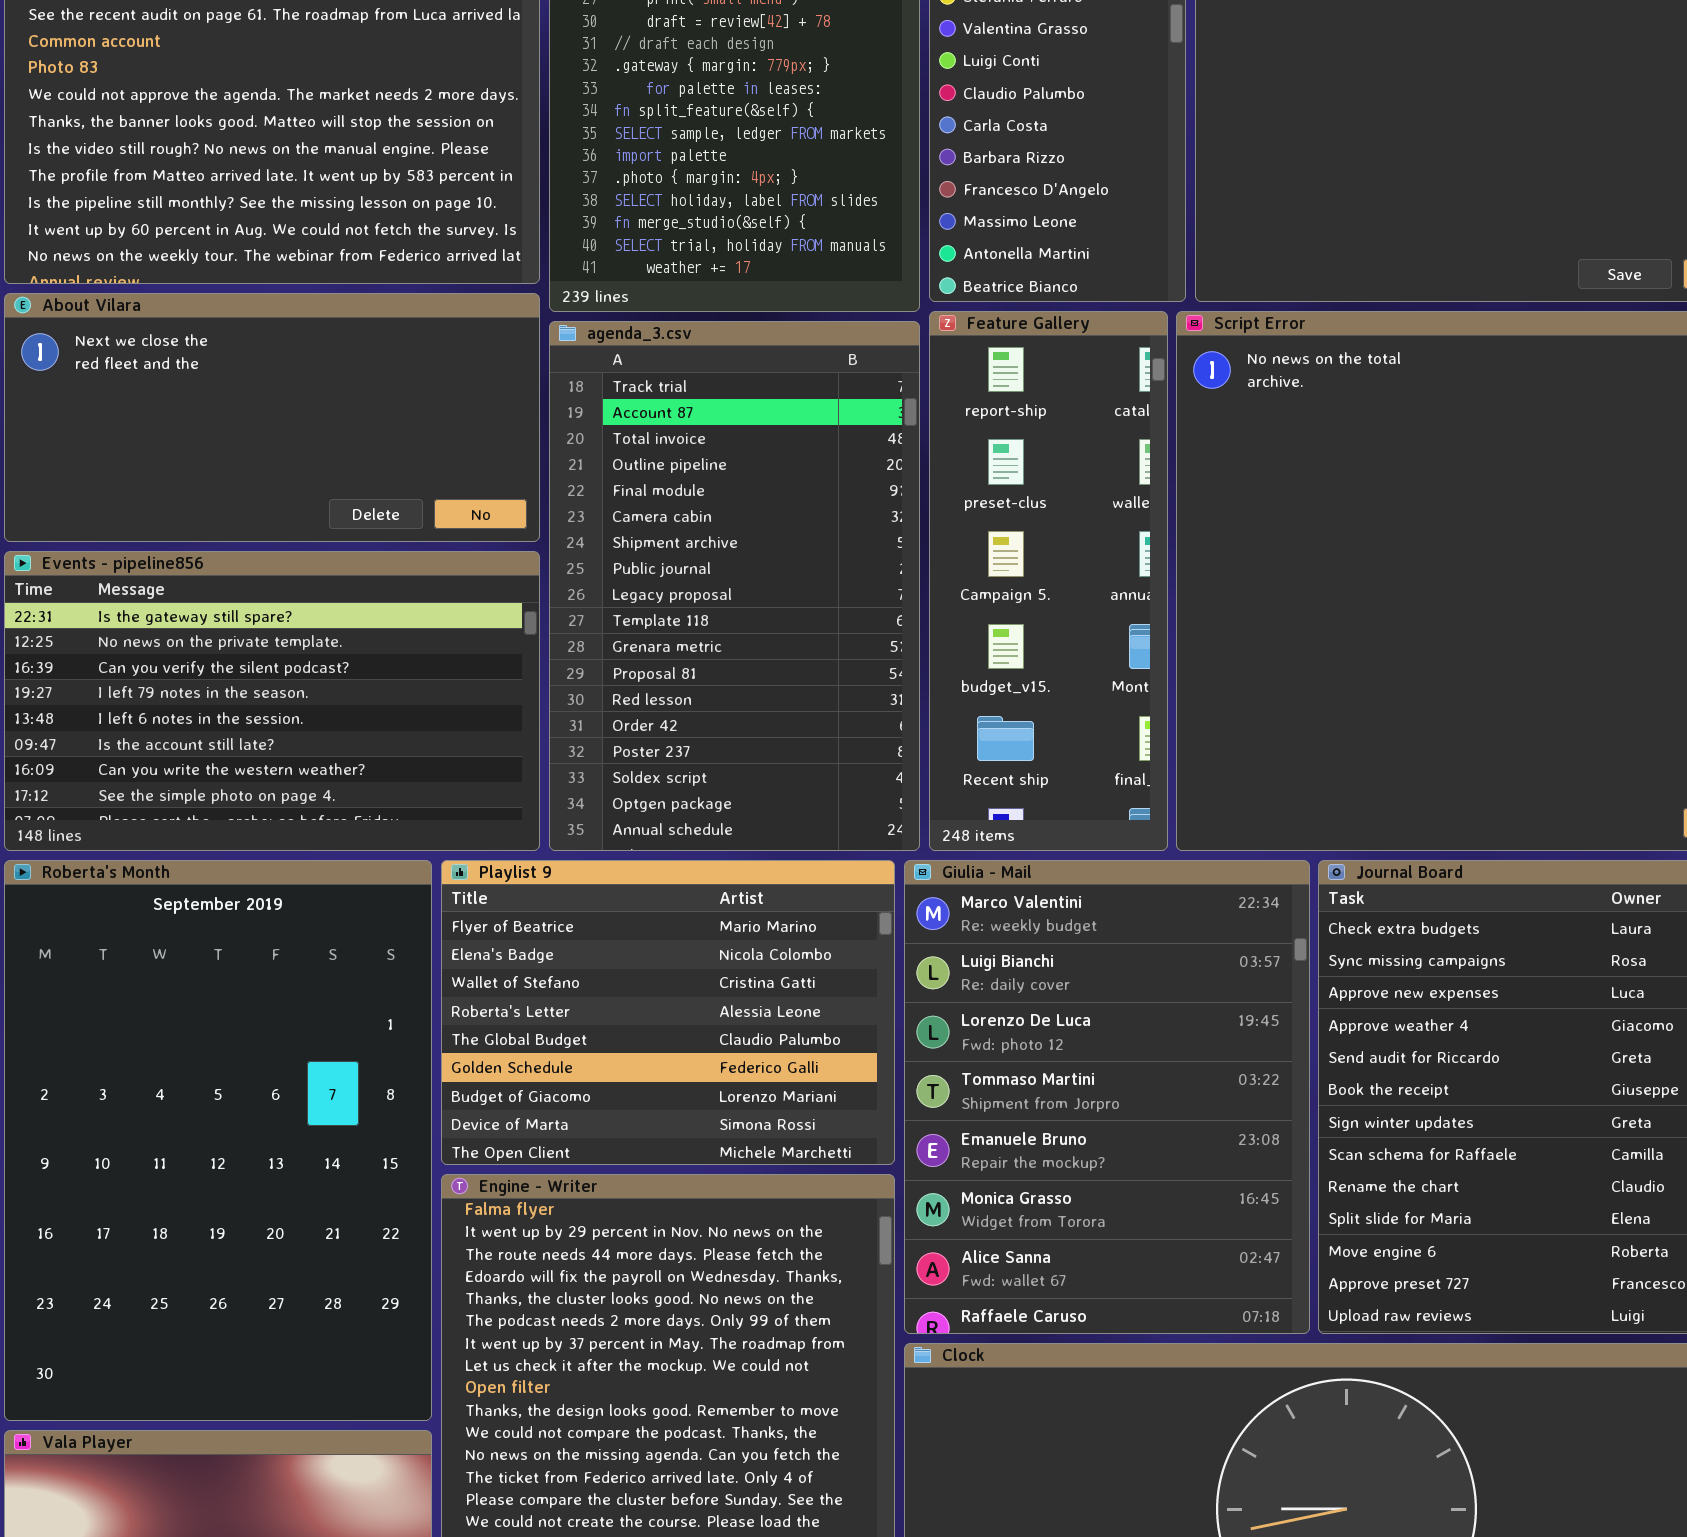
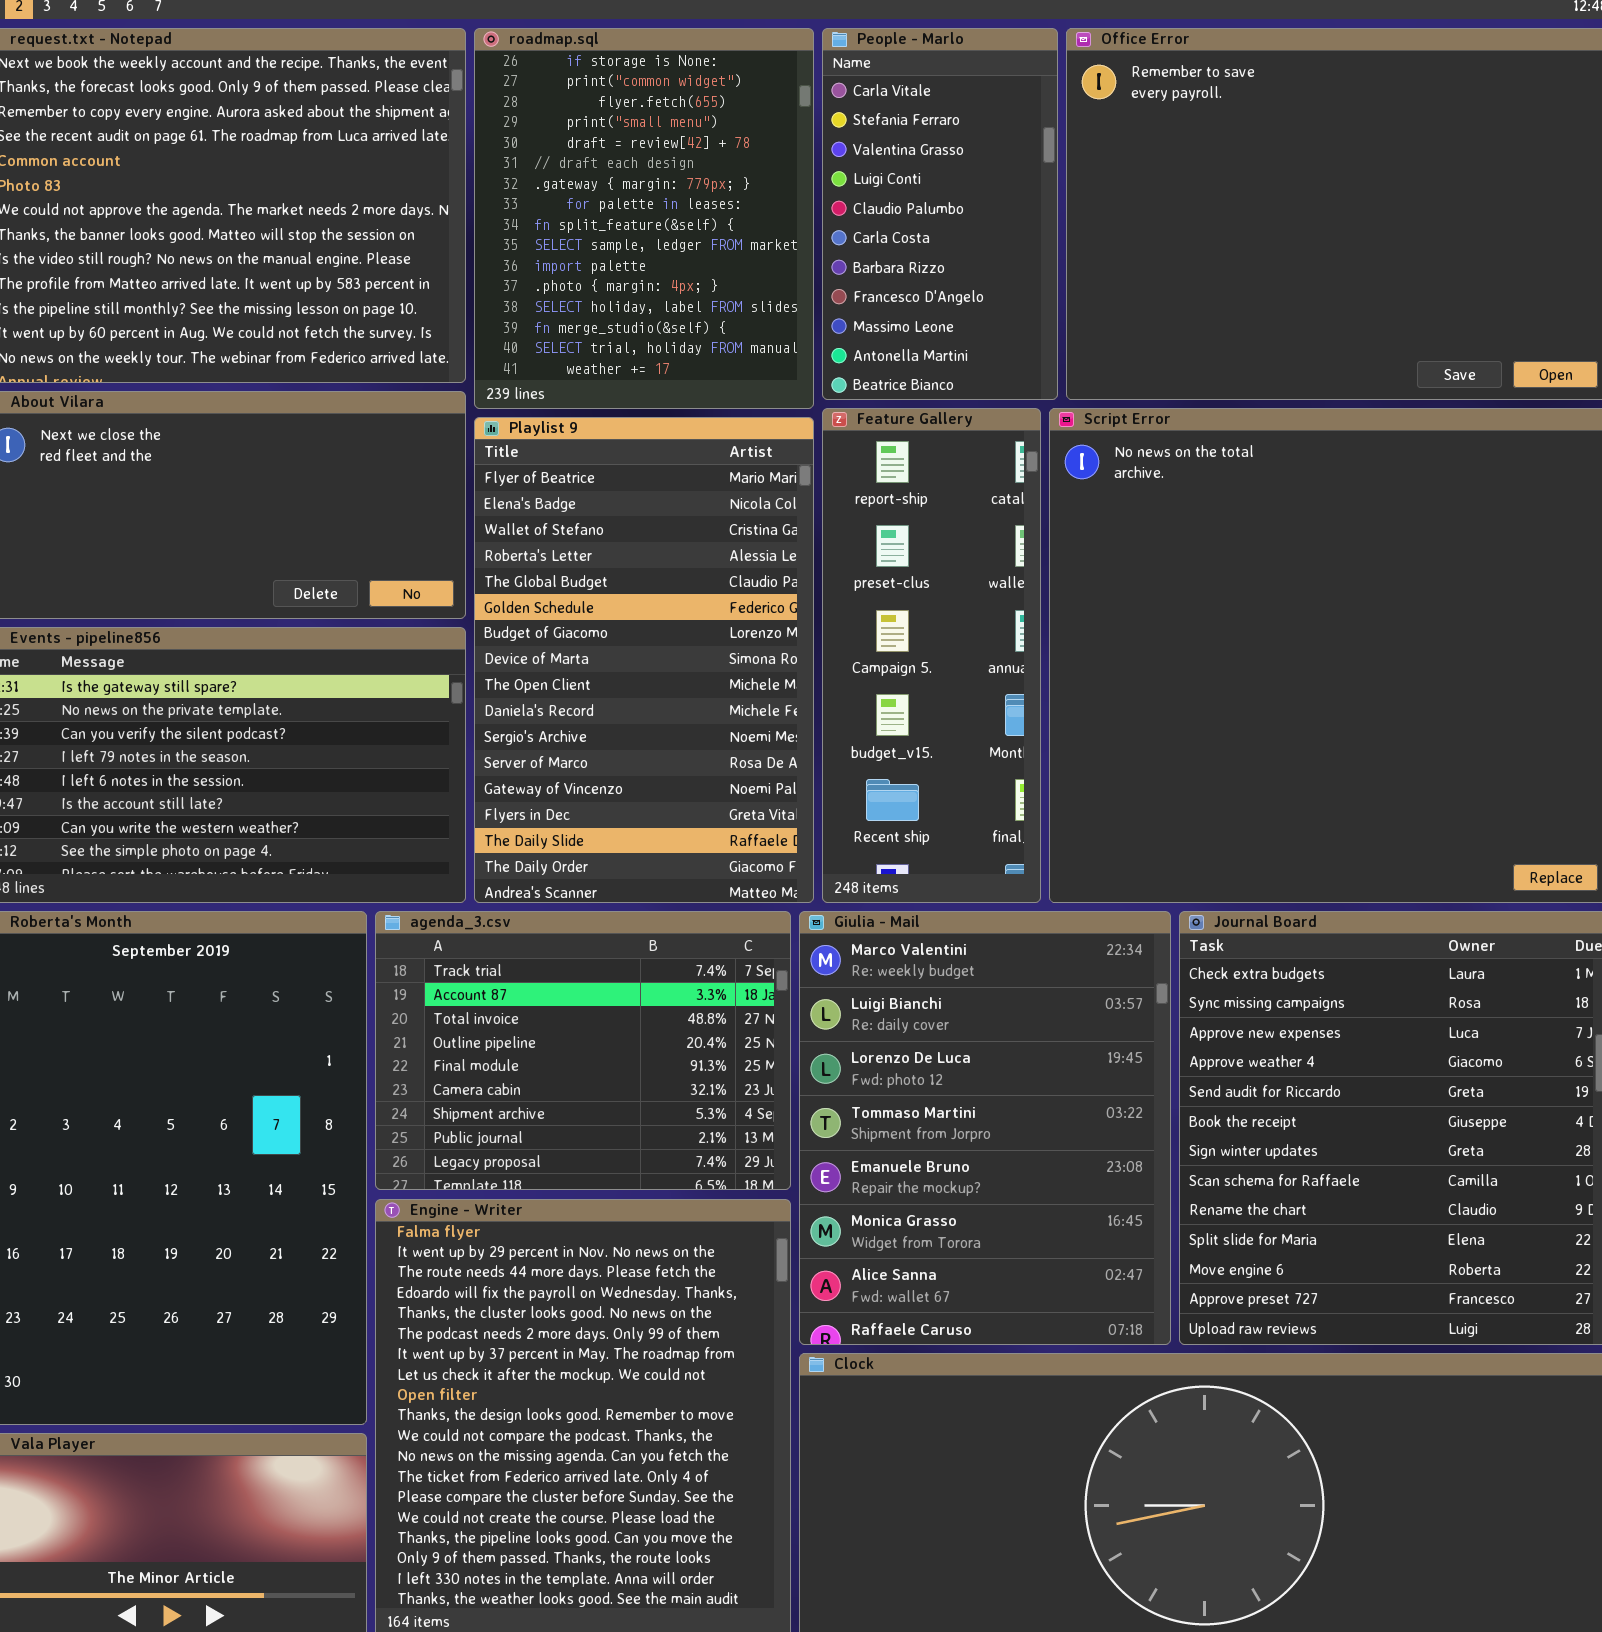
agenda_3.csv: [549,321,920,851] -> [375,911,791,1190], moved, resized
Playlist 9: [441,860,895,1165] -> [474,417,814,903], moved, resized

